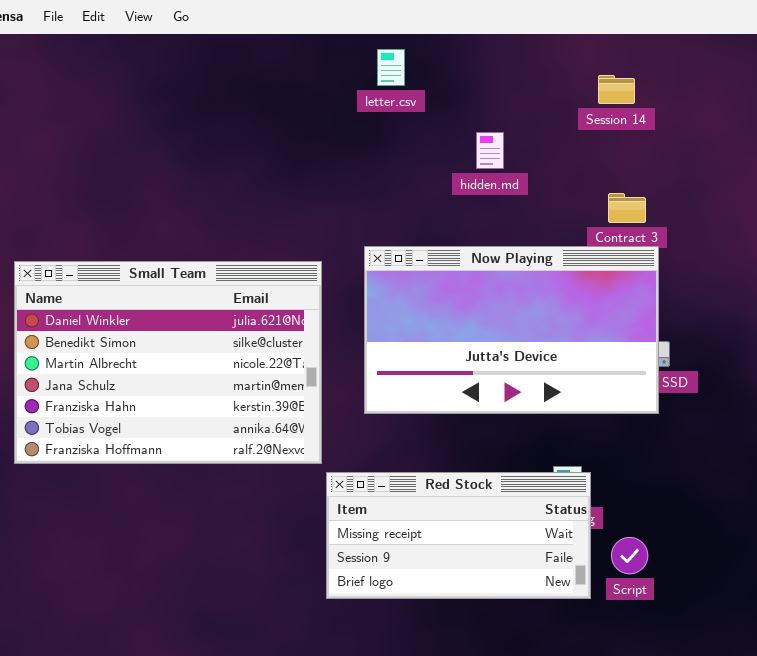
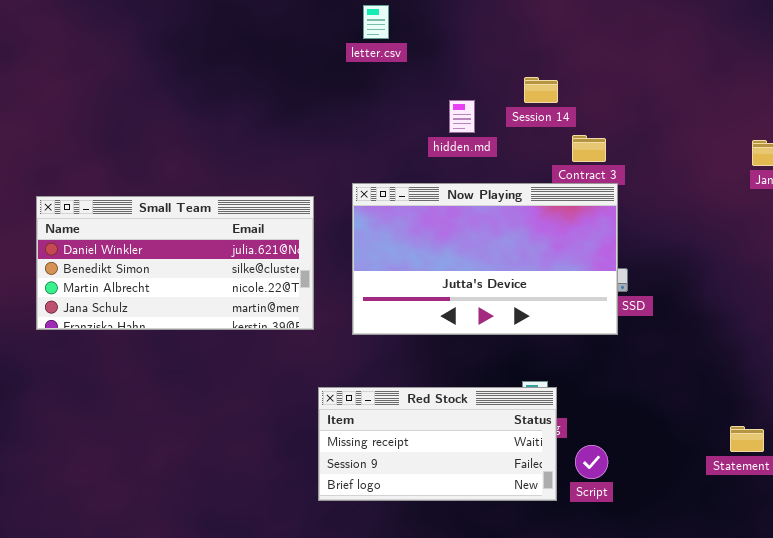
Session 14: [598,75,635,104] -> [524,77,558,103], moved
hidden.md: [476,132,504,169] -> [449,100,475,133], moved
Small Team: [14,261,322,464] -> [36,196,314,330], resized

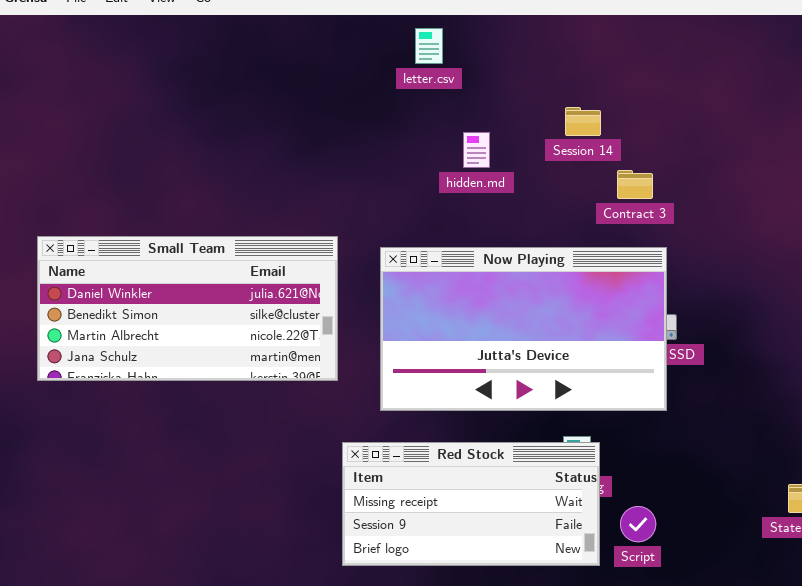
letter.csv: [363,5,389,39] -> [415,28,443,64], moved
hidden.md: [449,100,475,133] -> [463,132,490,168], moved
Now Playing: [352,183,618,335] -> [380,247,667,411], moved

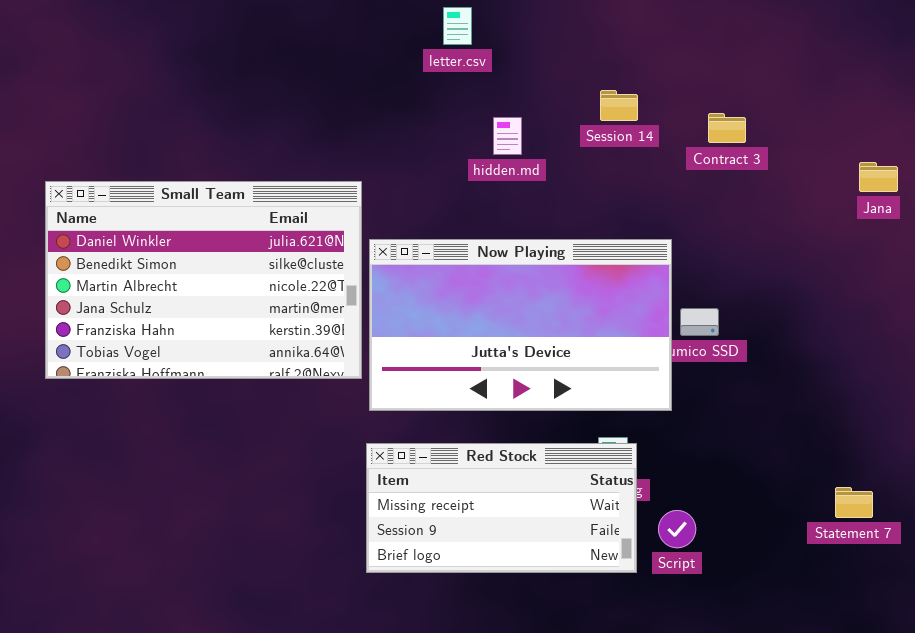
Contract 3: [617,170,653,199] -> [708,113,746,143], moved
Small Team: [37,236,338,381] -> [45,181,362,379], resized
Now Playing: [380,247,667,411] -> [369,239,672,411], moved

